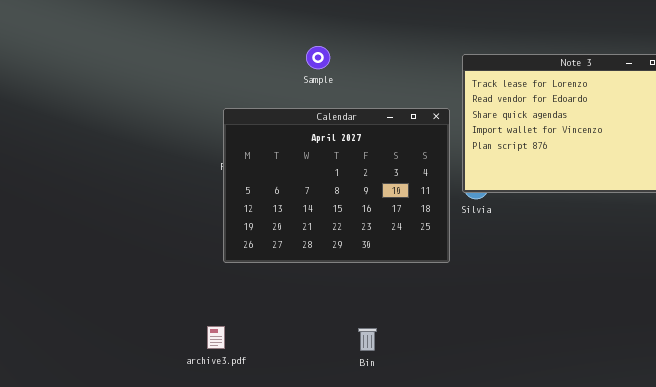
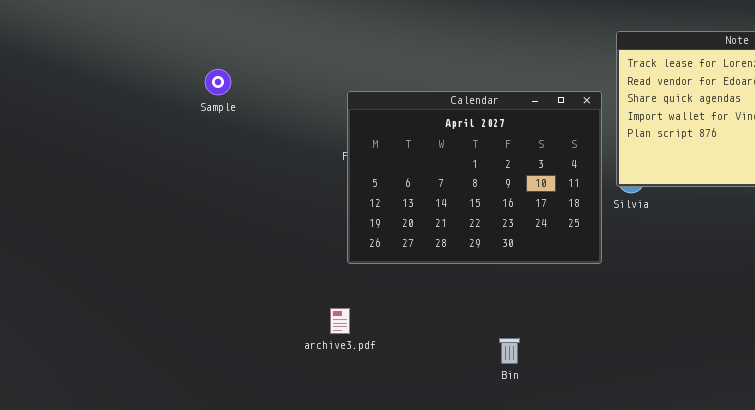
Sample: [306,46,330,69] -> [205,69,231,95], moved
archive3.pdf: [207,326,225,349] -> [330,308,350,334], moved

